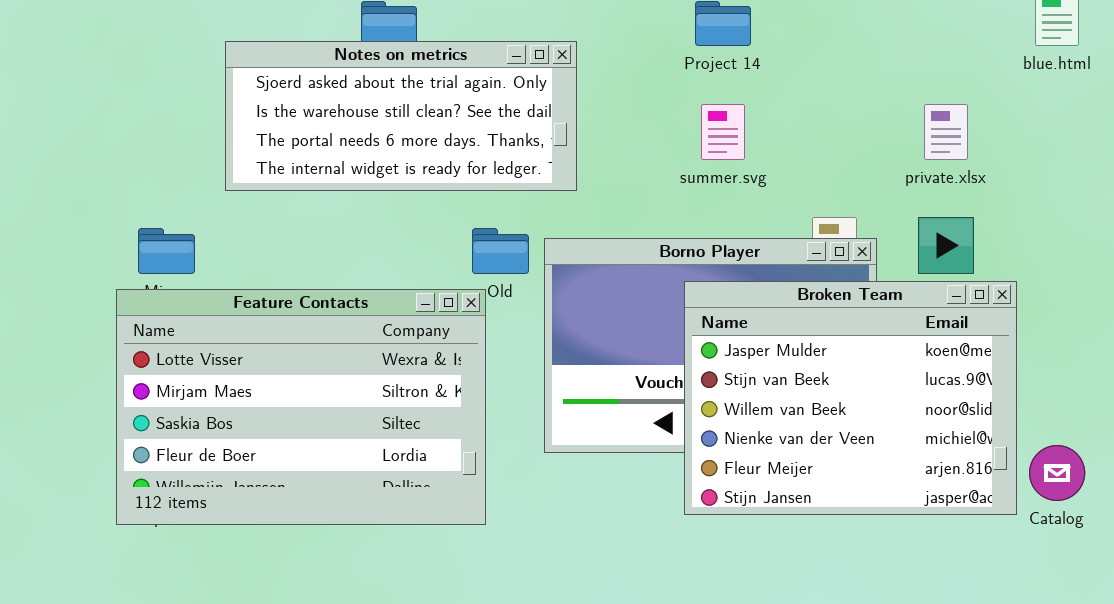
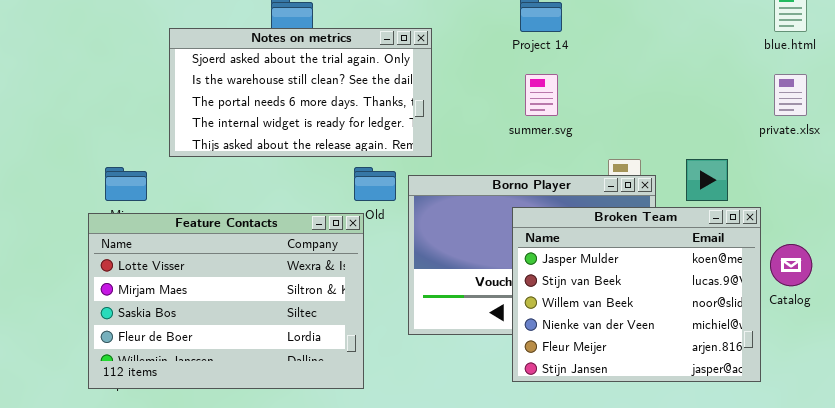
Notes on metrics: [225,41,577,191] -> [169,28,432,157], resized
private.xlsx: [924,104,968,160] -> [774,74,807,116], moved
Catalog: [1029,445,1085,501] -> [770,244,812,286], moved

